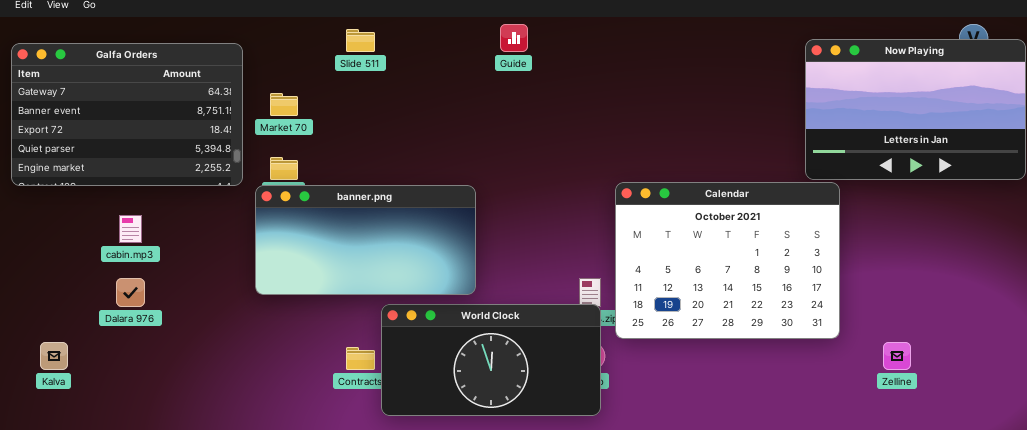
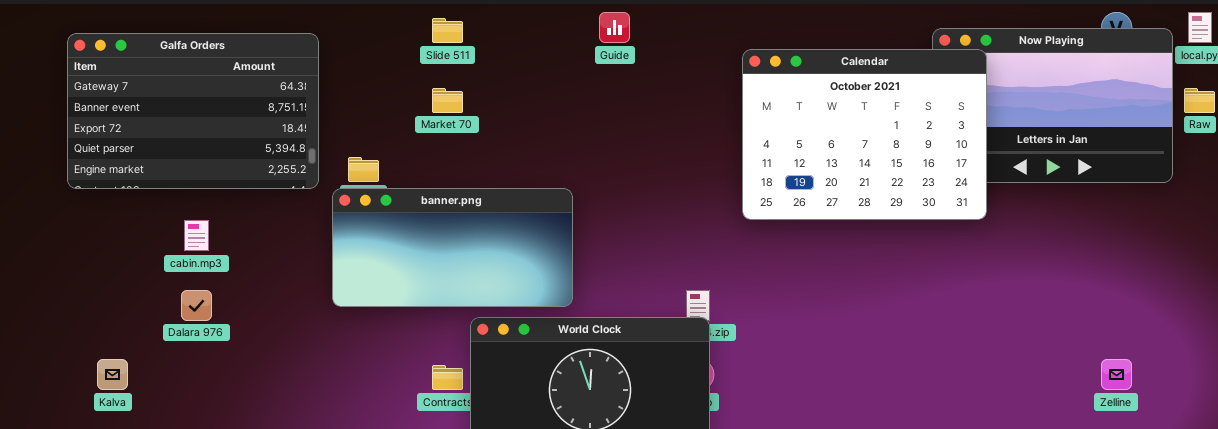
Market 70: [270,93,298,116] -> [432,88,463,113], moved
Calendar: [615,182,840,339] -> [742,49,987,220], moved
Zelline: [883,342,911,370] -> [1101,359,1132,390], moved

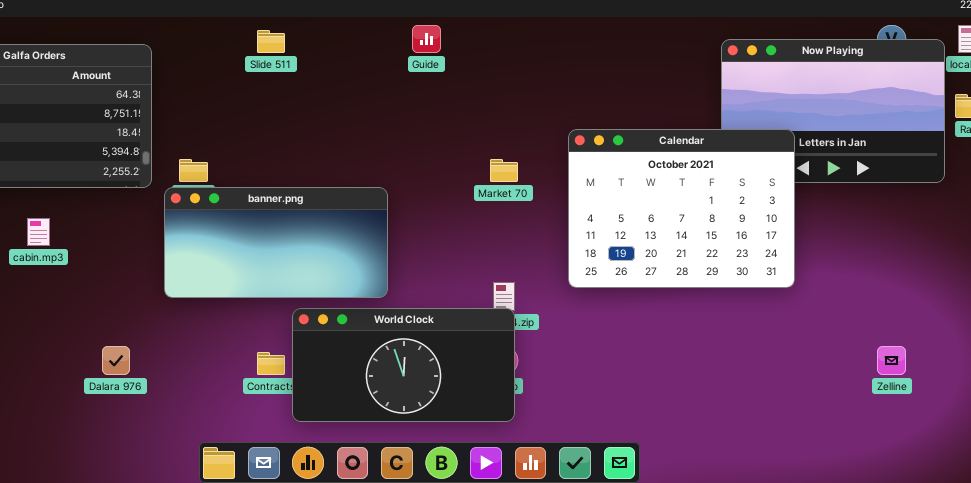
Calendar: [742,49,987,220] -> [568,129,795,288], moved
Market 70: [432,88,463,113] -> [490,159,518,182], moved
Dalara 976: [181,290,212,321] -> [102,346,130,375], moved

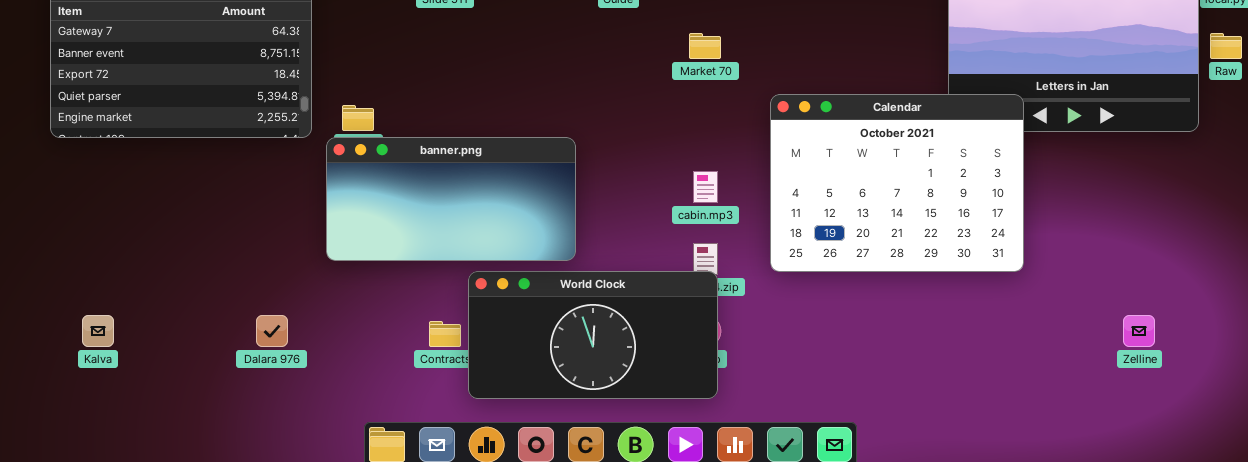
Calendar: [568,129,795,288] -> [770,94,1024,272], moved
Market 70: [490,159,518,182] -> [689,33,721,59], moved
cabin.mp3: [27,218,50,246] -> [693,171,718,203], moved

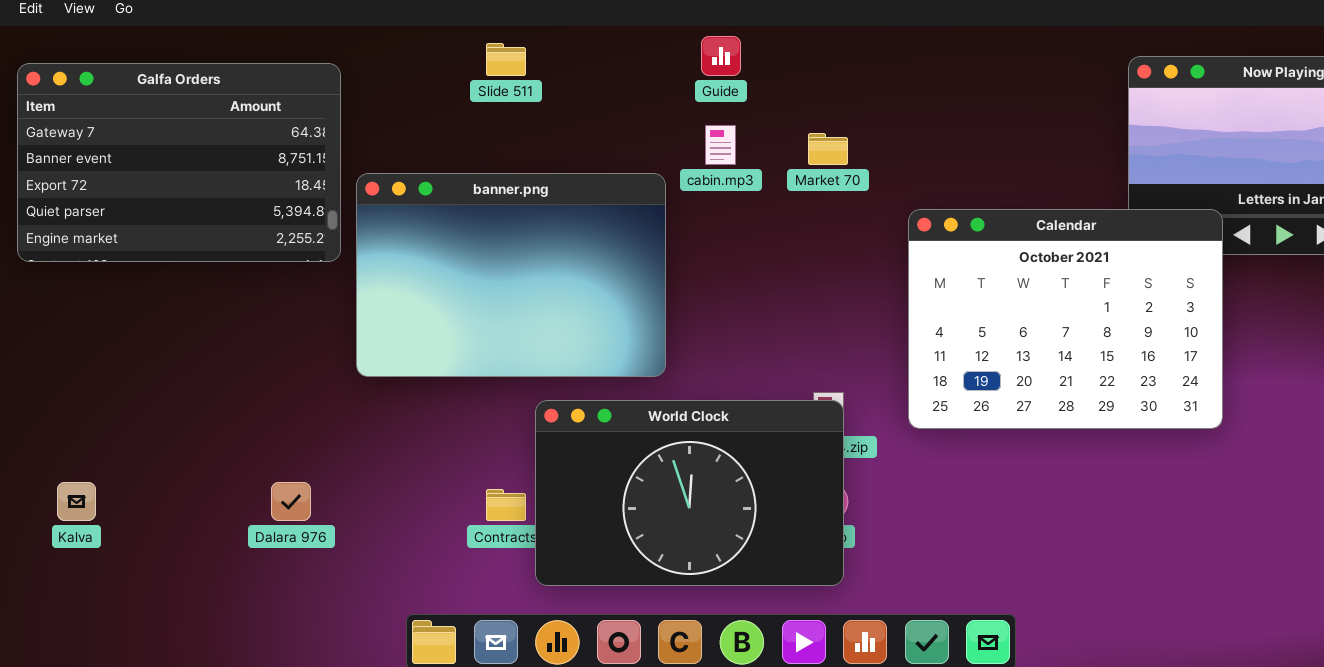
banner.png: [326,137,576,261] -> [356,173,666,377], moved, resized
cabin.mp3: [693,171,718,203] -> [705,125,736,165], moved
World Clock: [468,271,718,399] -> [535,400,844,586], resized

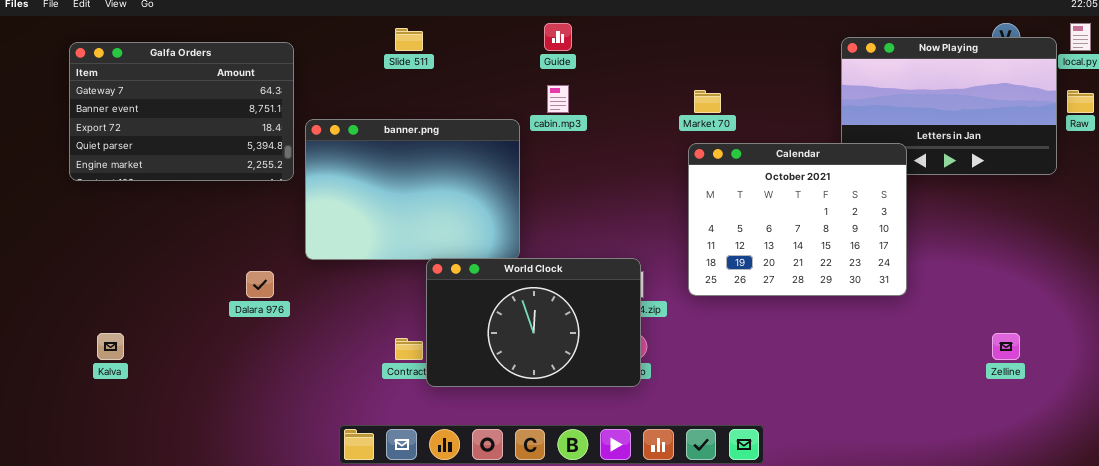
Market 70: [808,133,848,165] -> [694,90,721,113], moved
World Clock: [535,400,844,586] -> [426,258,641,387], moved
Dalara 976: [271,482,311,521] -> [246,271,274,298], moved

